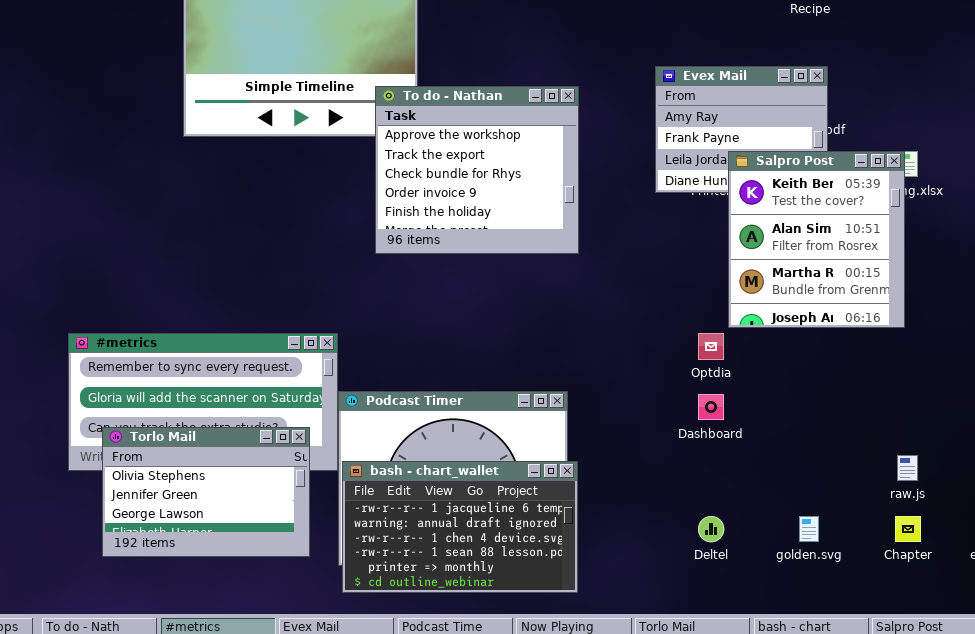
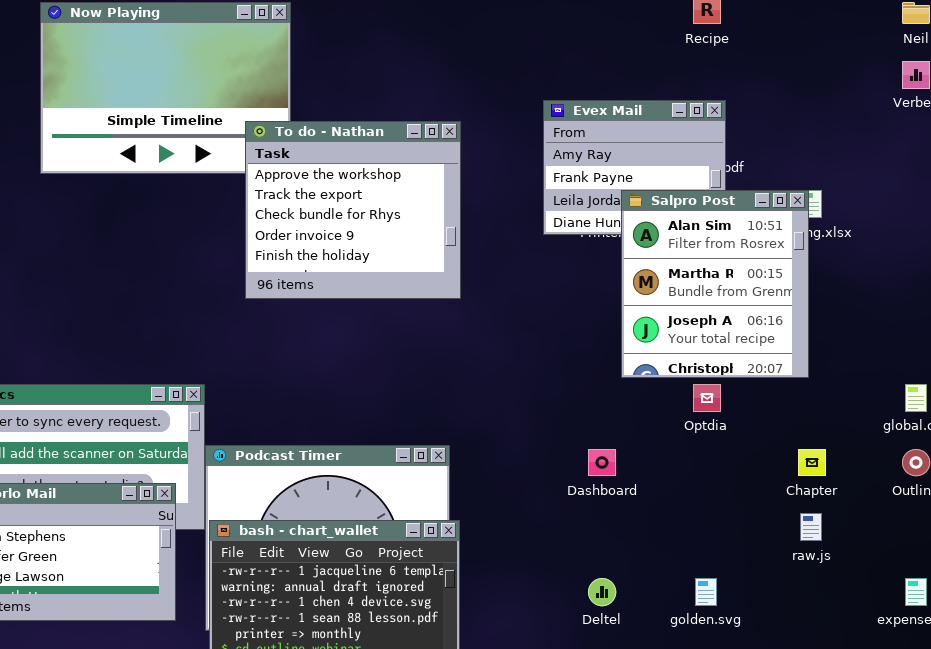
Salpro Post: [728,151,905,328] -> [621,190,809,378], scrolled down 1 row
Optdia: [698,333,724,360] -> [693,384,721,412], moved
Chapter: [895,516,921,542] -> [798,449,826,476], moved

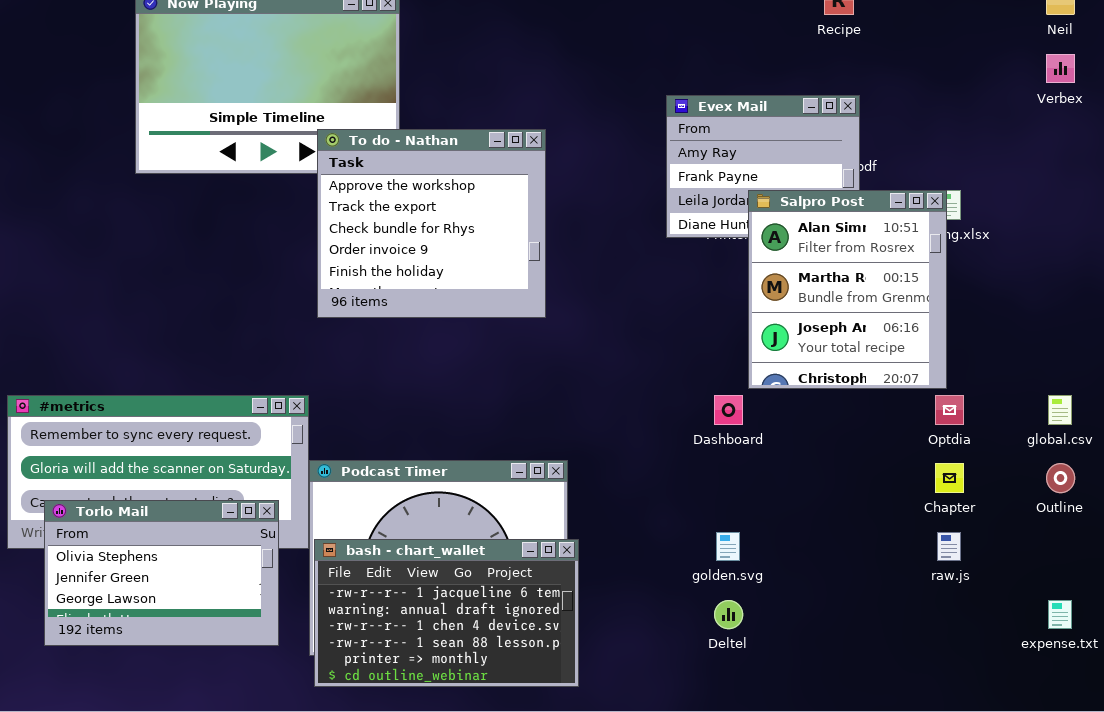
To do - Nathan: [245,121,461,299] -> [317,129,546,318], moved
Optdia: [693,384,721,412] -> [935,395,964,425], moved
Dashboard: [588,449,616,476] -> [714,395,743,425], moved
golden.svg: [695,578,717,606] -> [716,532,740,561], moved

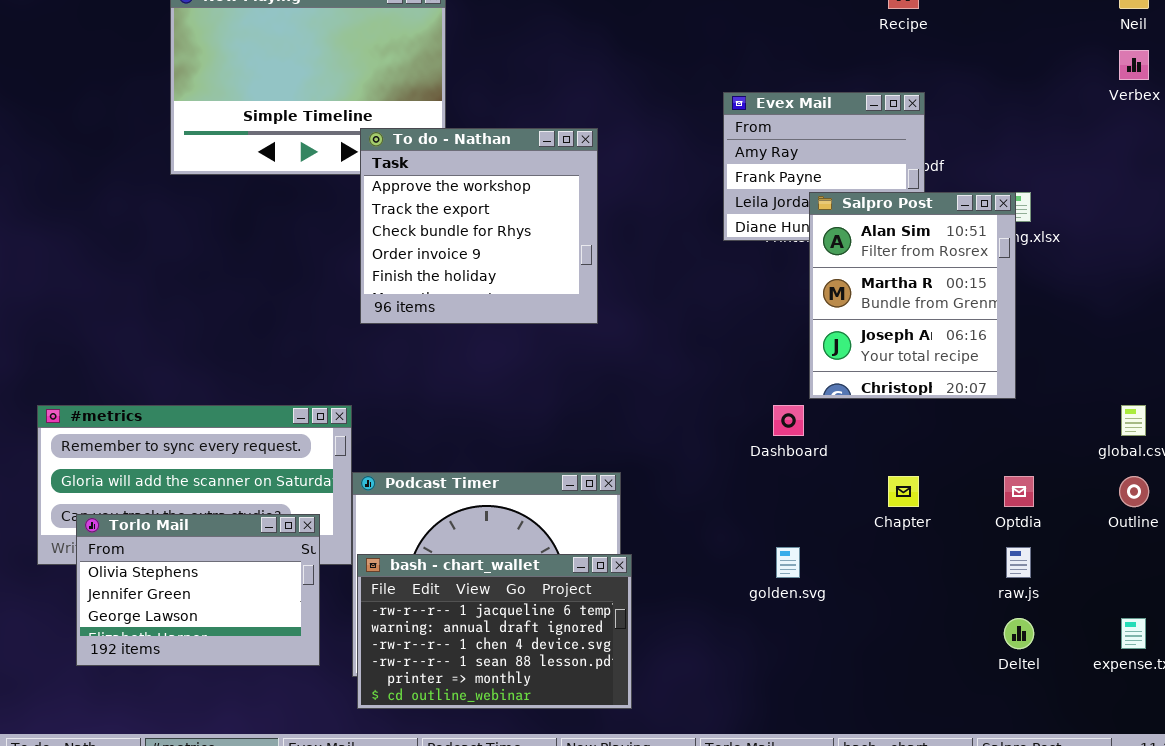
Optdia: [935,395,964,425] -> [1004,476,1034,507], moved
Chapter: [935,463,964,493] -> [888,476,919,507], moved
Deltel: [714,600,743,629] -> [1004,618,1034,649], moved

